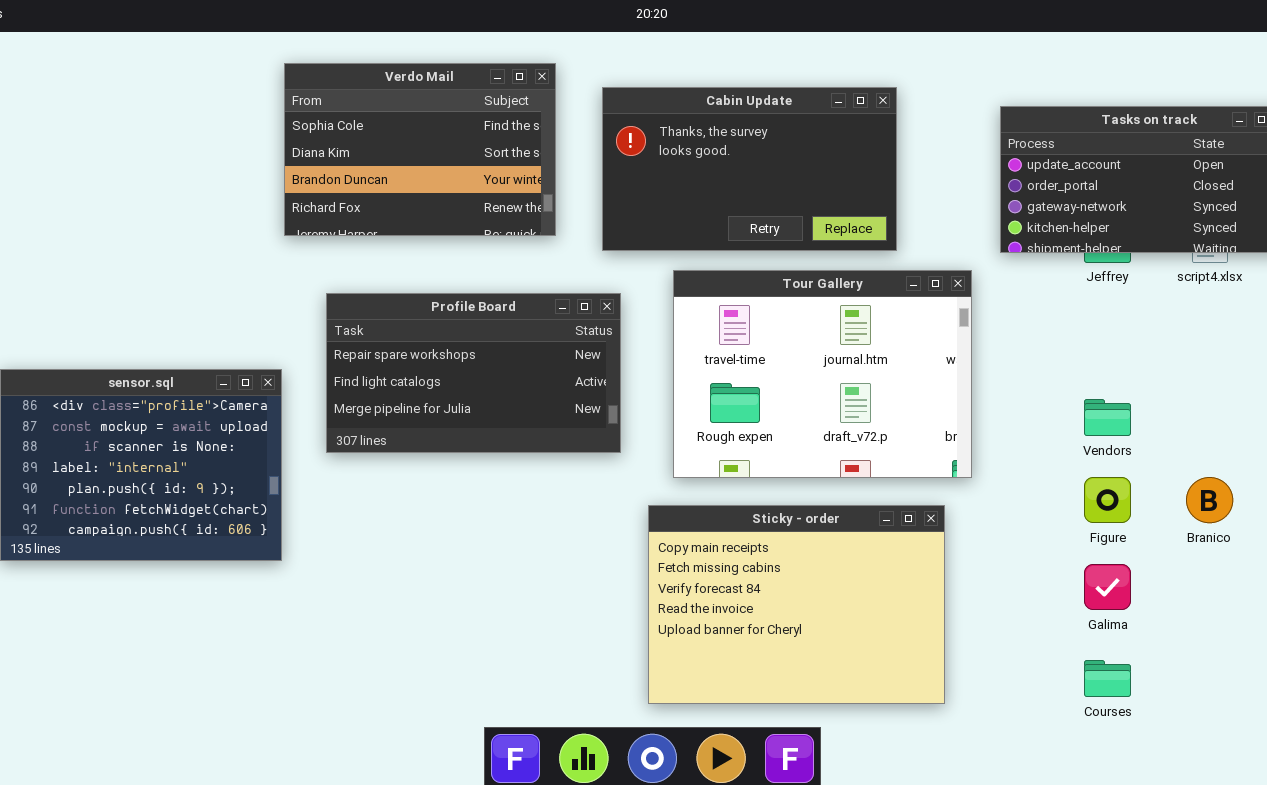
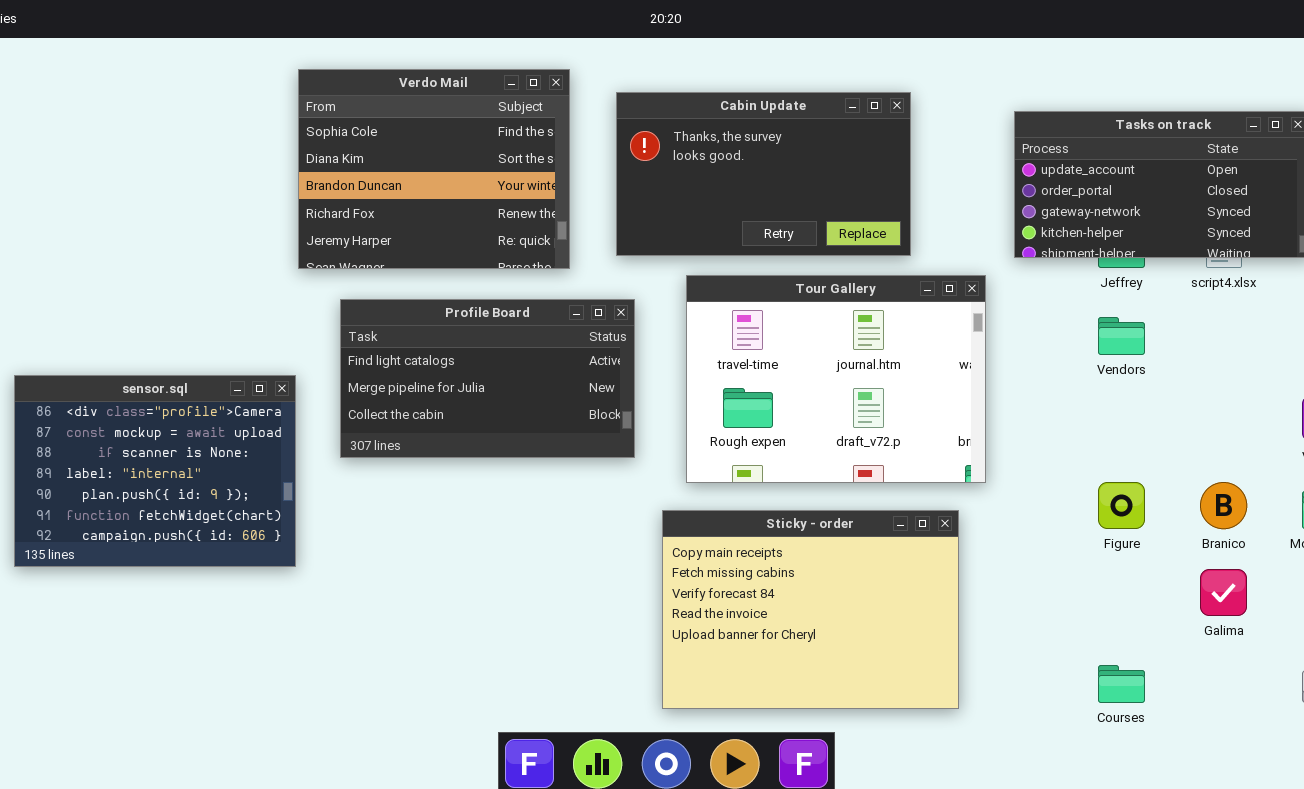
Verdo Mail: [284,63,556,236] -> [298,69,570,269], resized
Profile Board: [326,293,621,453] -> [340,299,635,458], scrolled down 1 row
Vendors: [1084,399,1131,436] -> [1098,317,1145,355], moved
Galima: [1084,564,1131,610] -> [1200,569,1247,616], moved

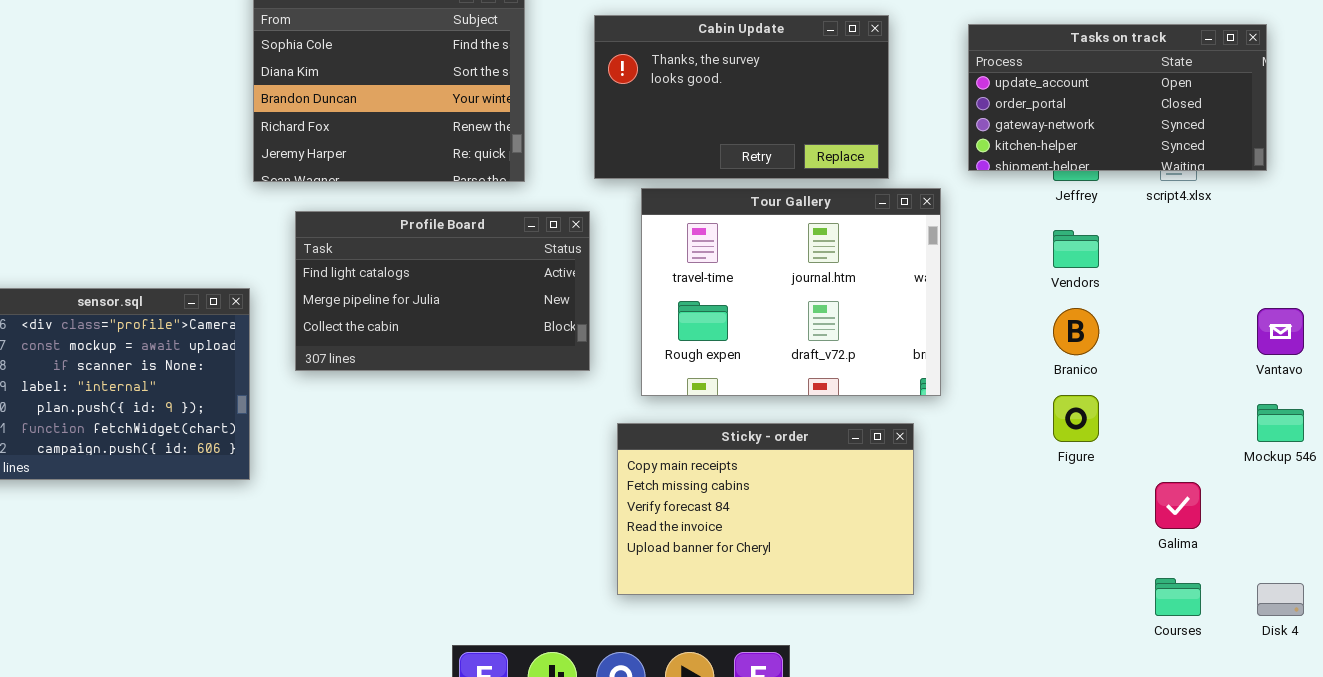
Cabin Update: [616,92,911,256] -> [594,15,889,179], moved
Branico: [1200,482,1247,529] -> [1053,308,1099,355], moved
Sticky - order: [662,510,959,709] -> [617,423,914,595], resized
Courses: [1098,665,1145,703] -> [1155,578,1201,616], moved

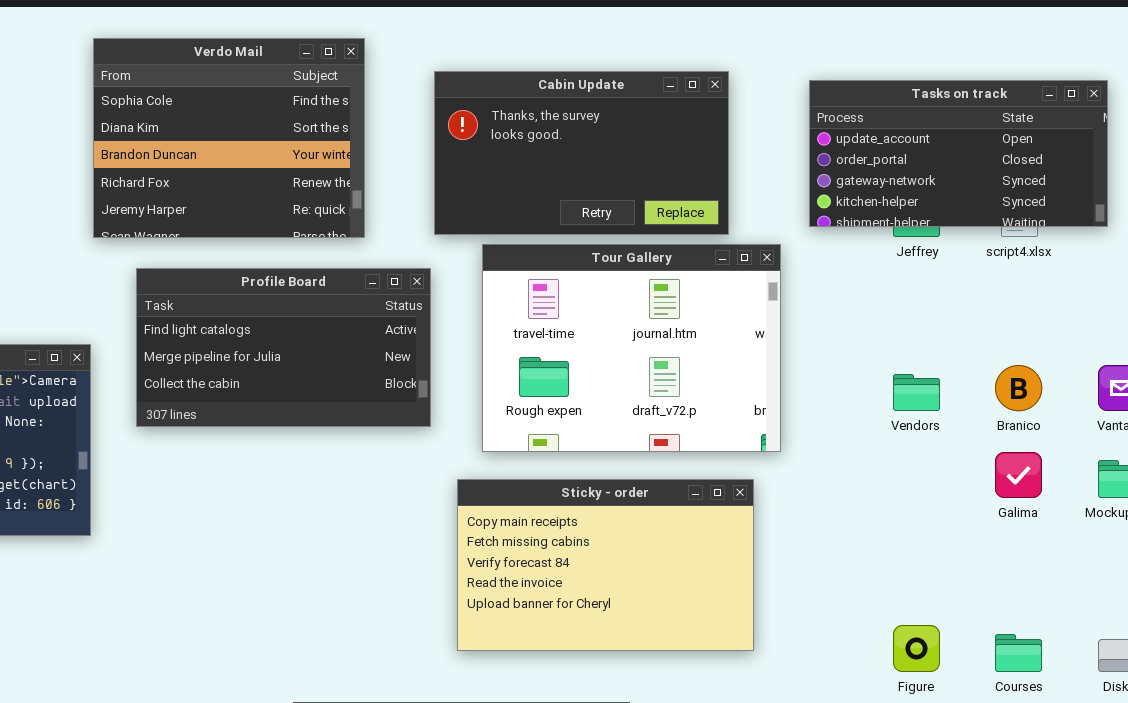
Vendors: [1053,230,1099,268] -> [893,374,940,411], moved
Branico: [1053,308,1099,355] -> [995,365,1042,411], moved
Figure: [1053,395,1099,442] -> [893,625,940,672], moved
Galima: [1155,482,1201,529] -> [995,452,1042,498], moved

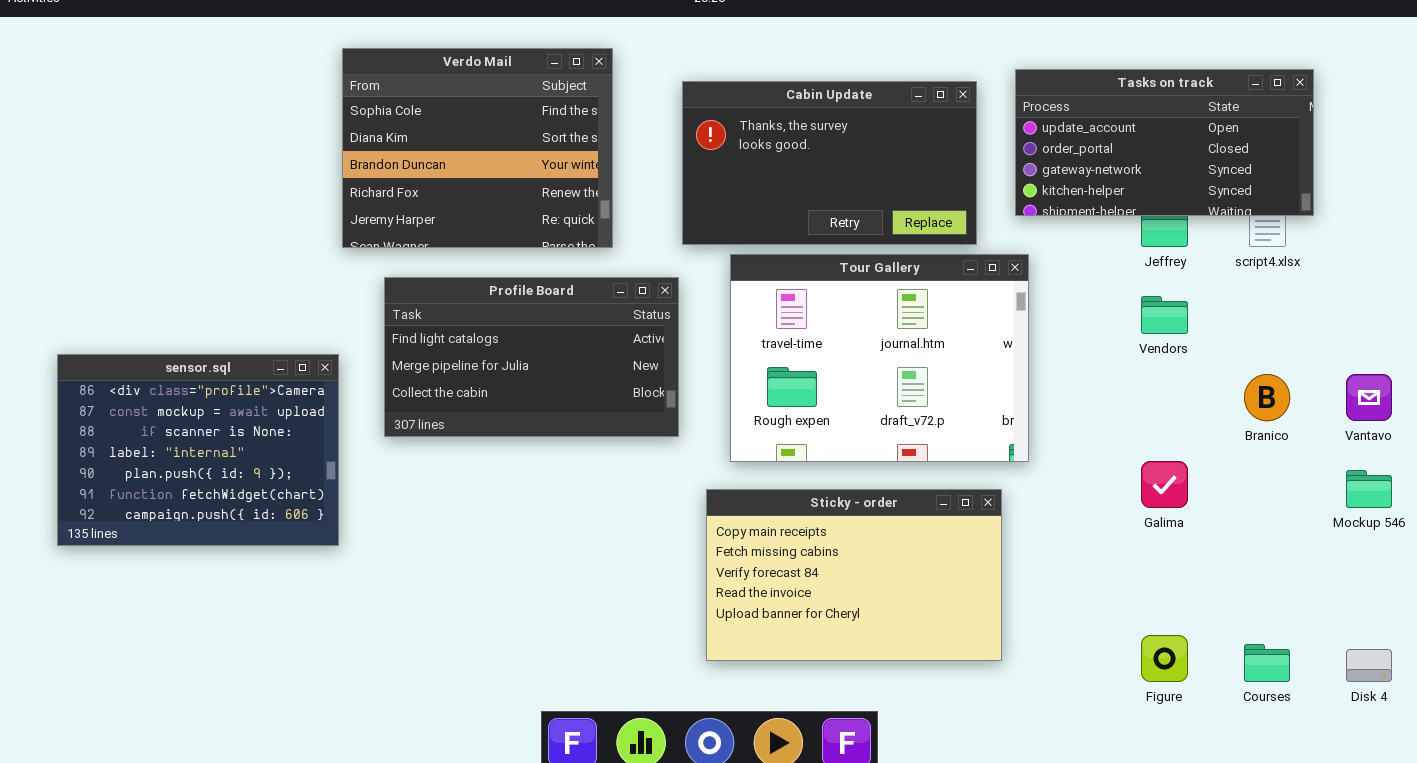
Tasks on track: [809,80,1108,227] -> [1015,69,1314,216], moved
Vendors: [893,374,940,411] -> [1141,296,1188,334], moved
Galima: [995,452,1042,498] -> [1141,461,1188,508], moved

